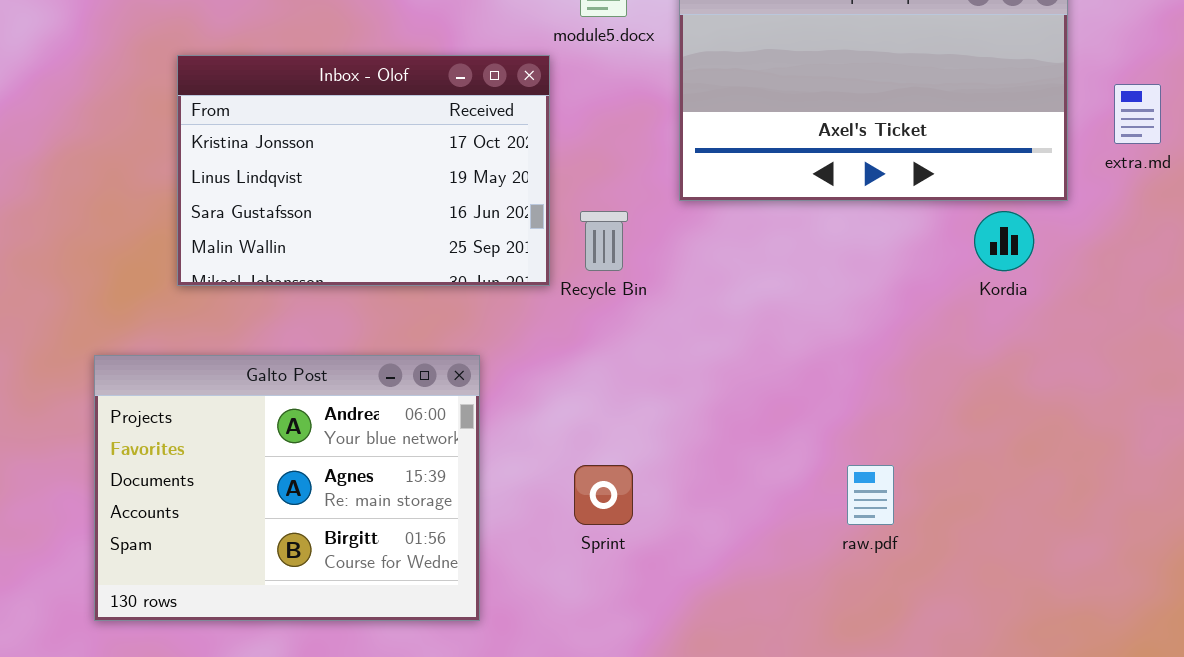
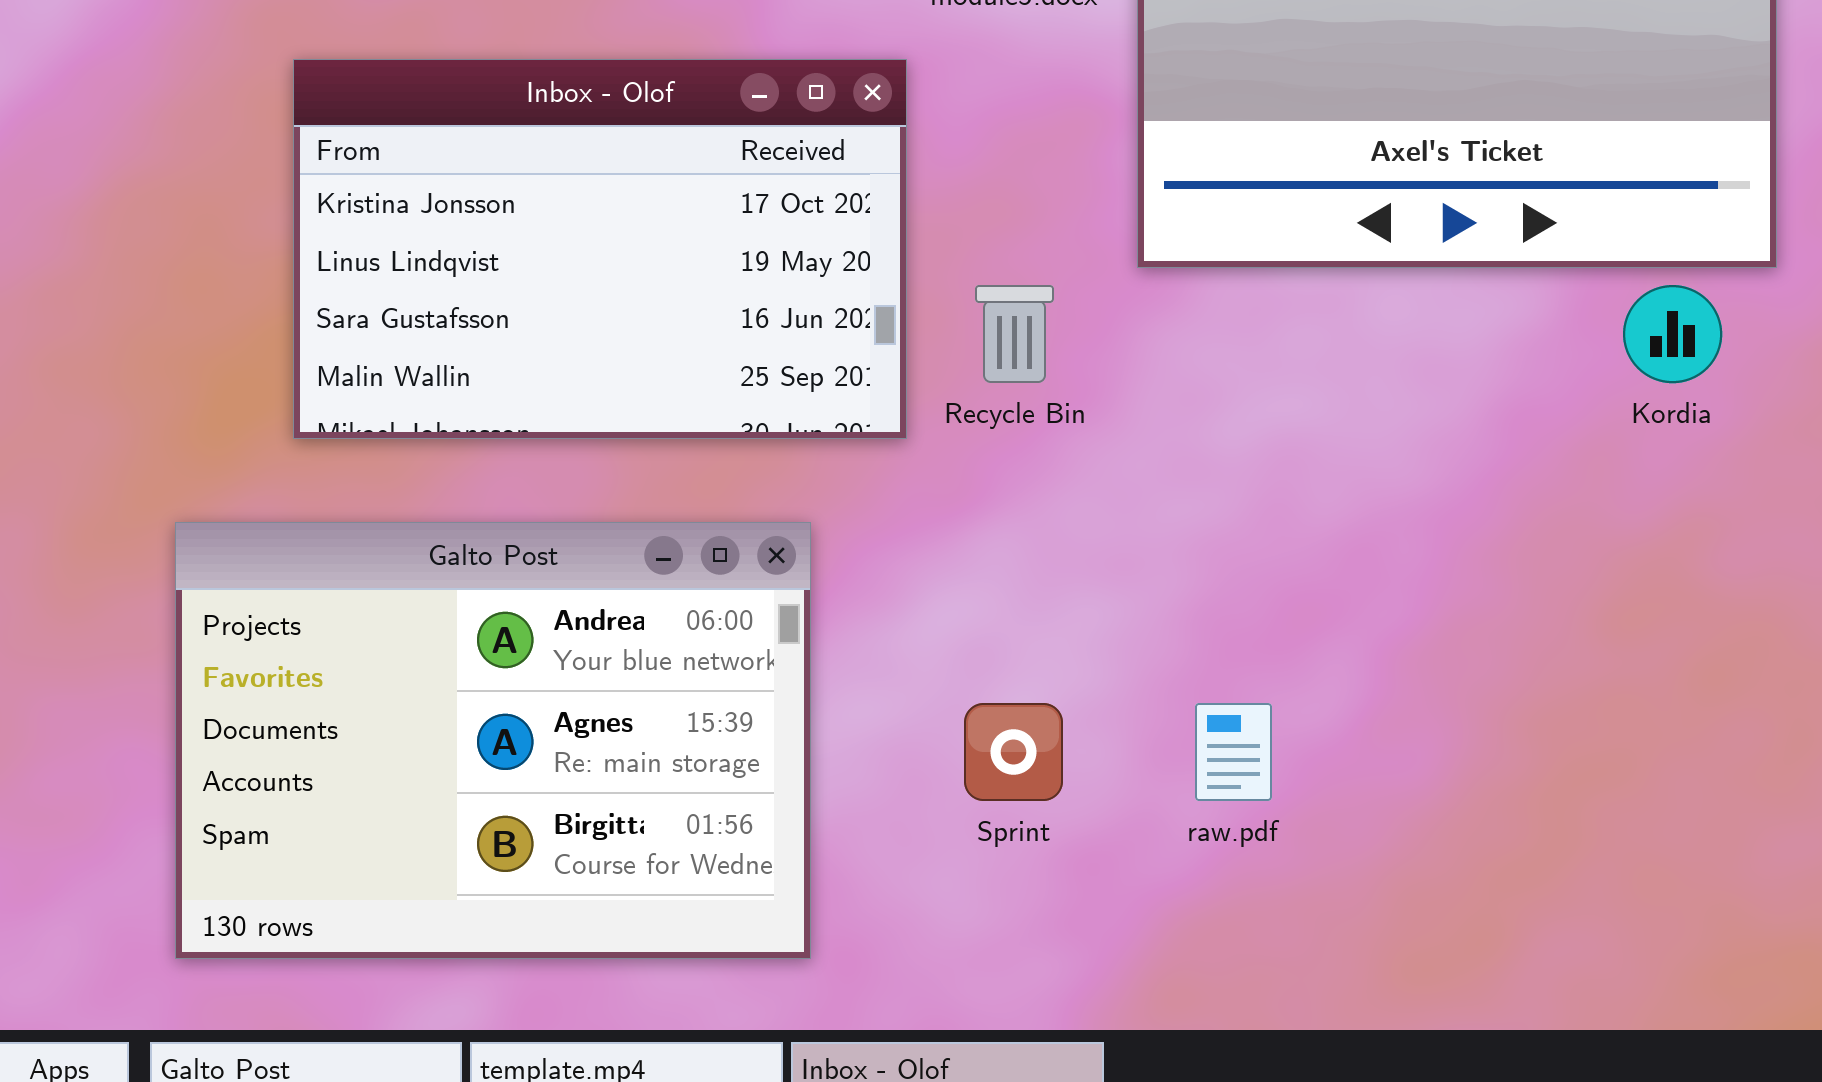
Inbox - Olof: [177,55,550,286] -> [293,59,907,439], moved
raw.pdf: [847,465,894,525] -> [1195,703,1272,801], moved

